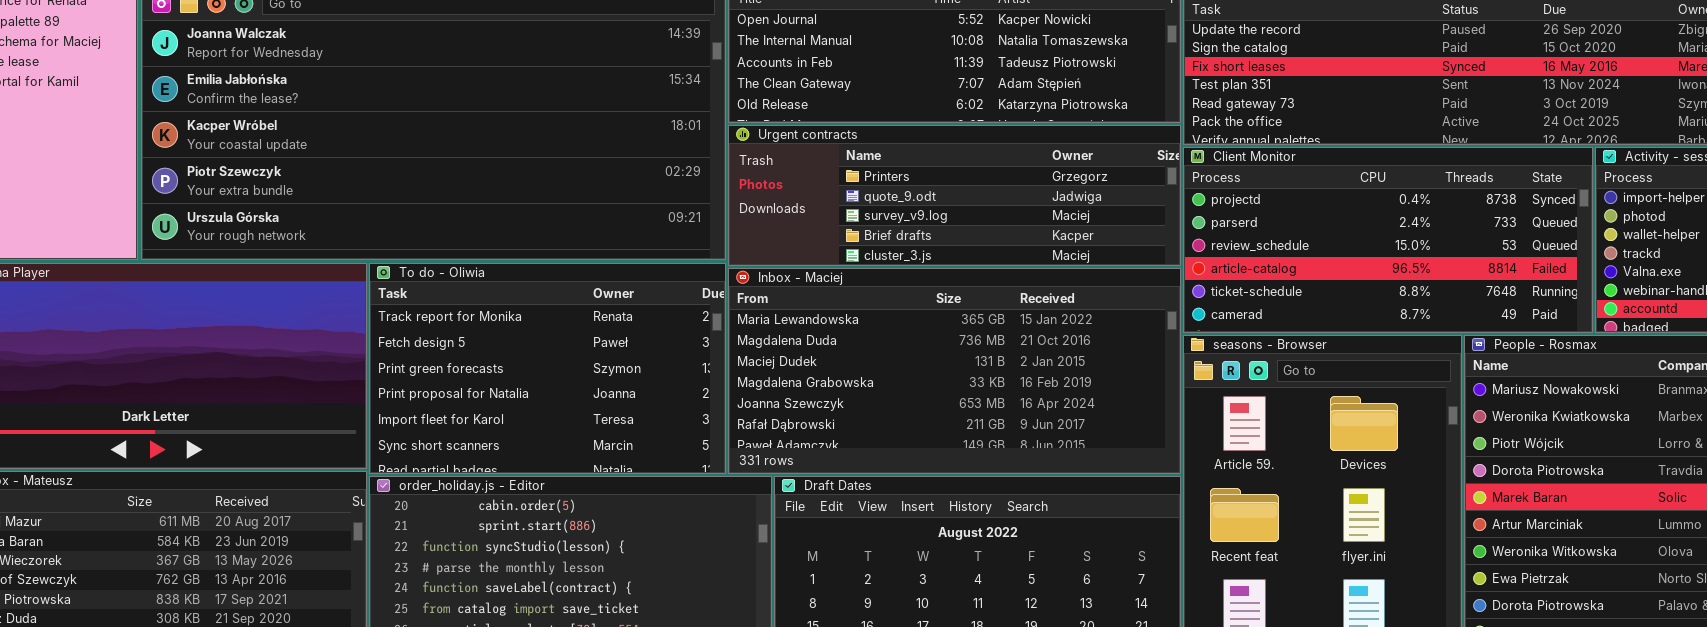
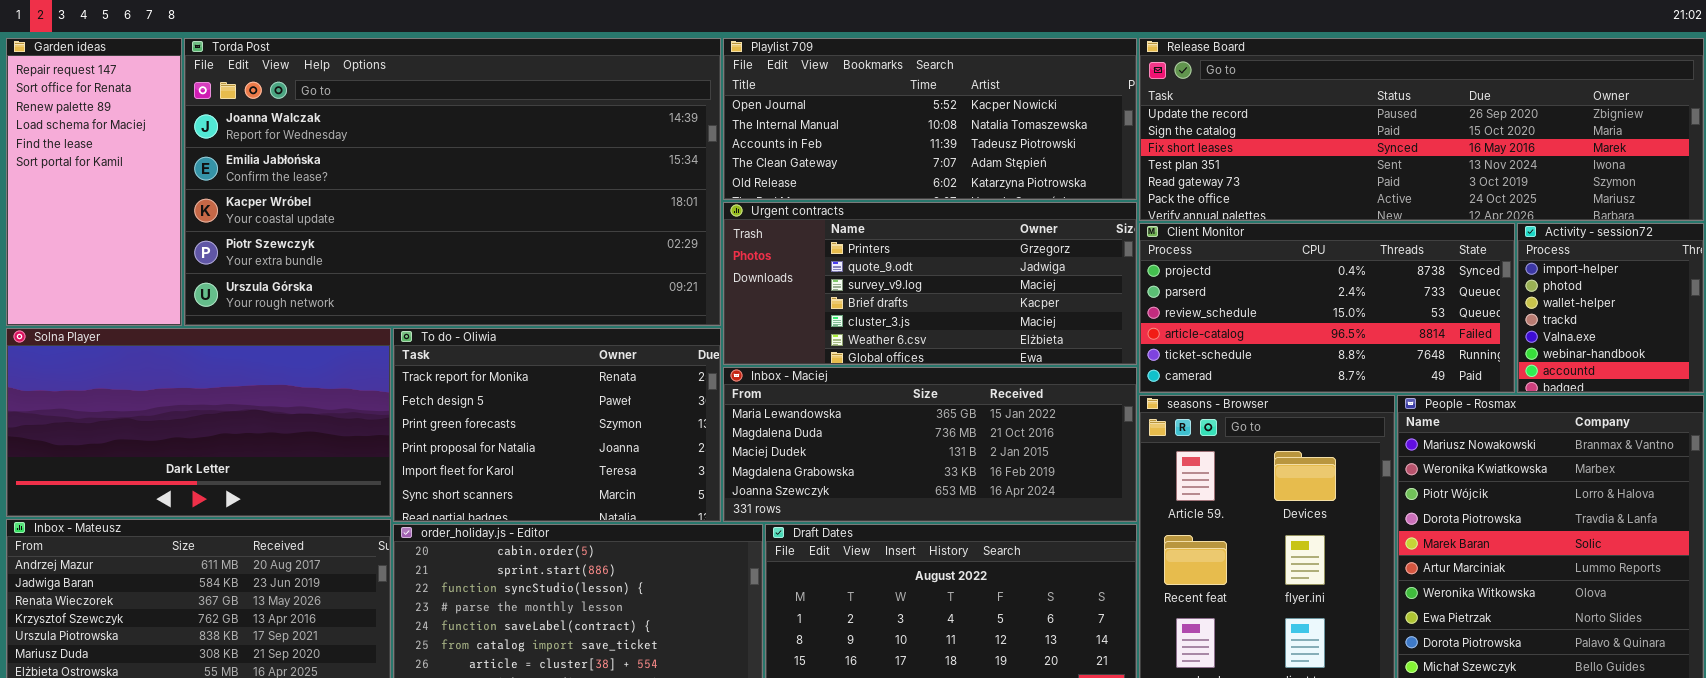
Urgent contracts: [728,125,1181,266] -> [723,202,1137,365], resized
Inbox - Maciej: [728,268,1181,474] -> [723,367,1137,522], resized

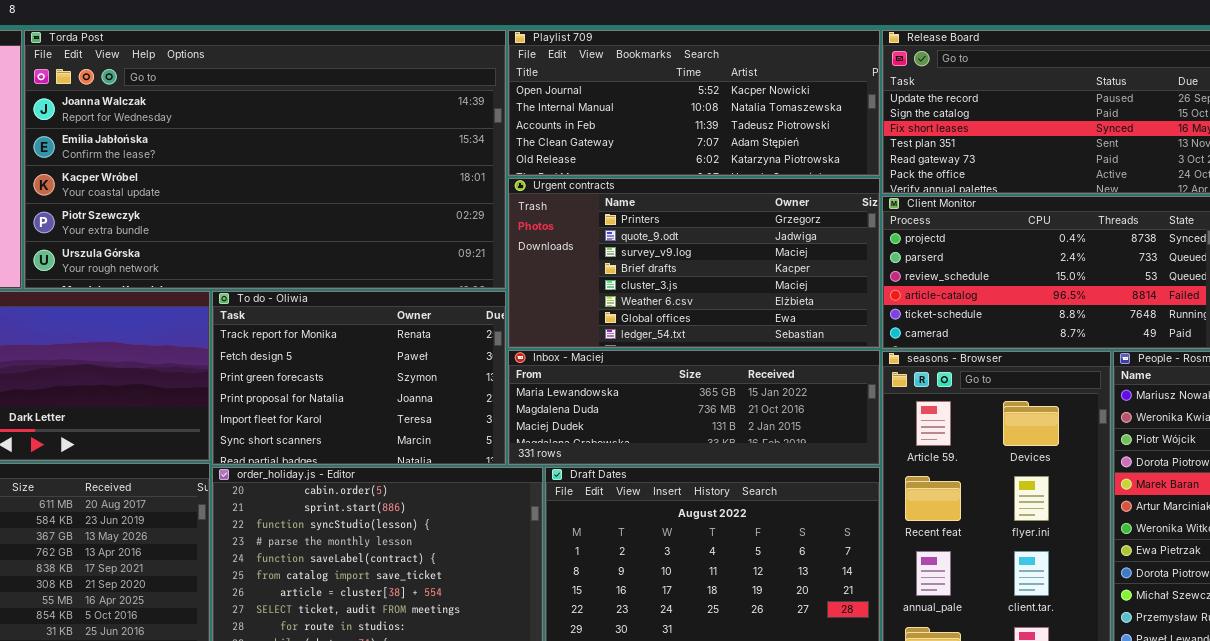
Urgent contracts: [723,202,1137,365] -> [508,178,880,348], resized
Inbox - Maciej: [723,367,1137,522] -> [508,350,880,465], resized

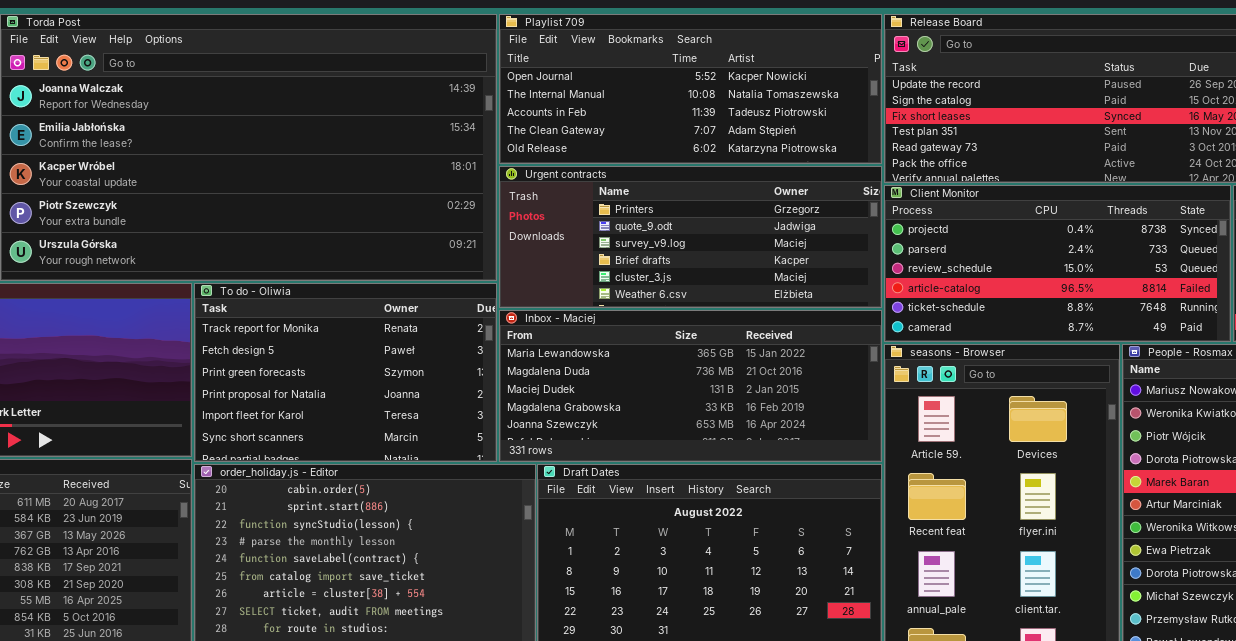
Urgent contracts: [508,178,880,348] -> [499,166,882,308], resized
Inbox - Maciej: [508,350,880,465] -> [499,310,882,462], resized

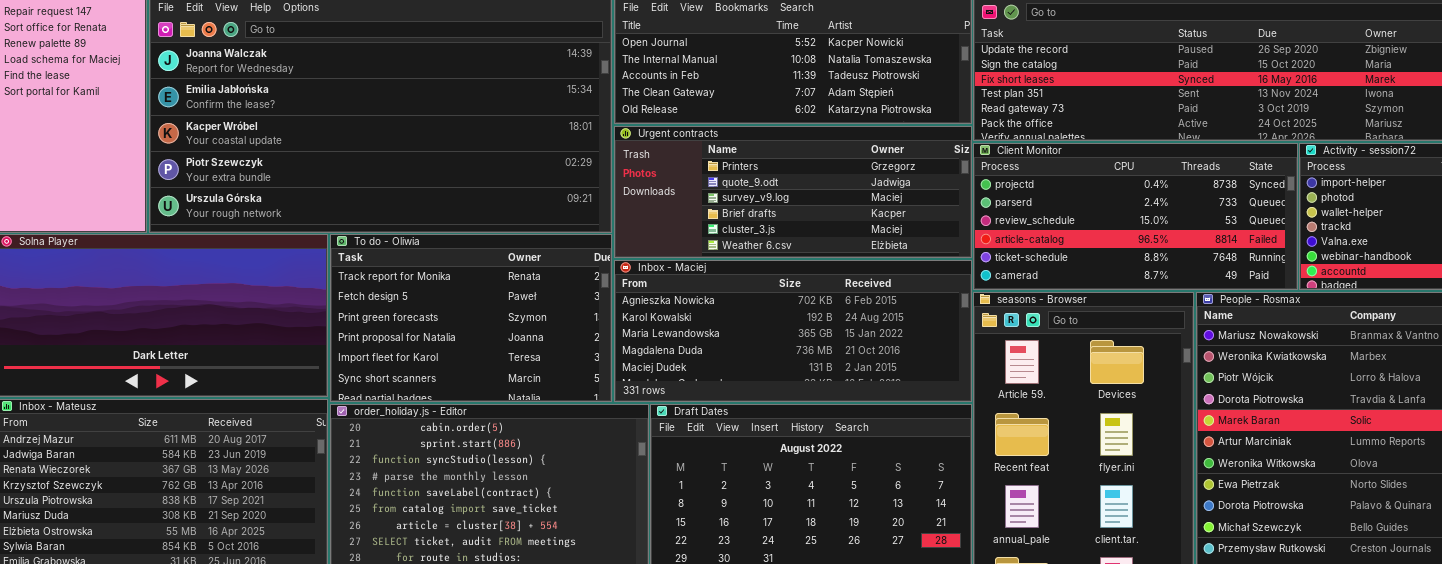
Inbox - Maciej: [499,310,882,462] -> [614,260,972,402], scrolled up 2 rows

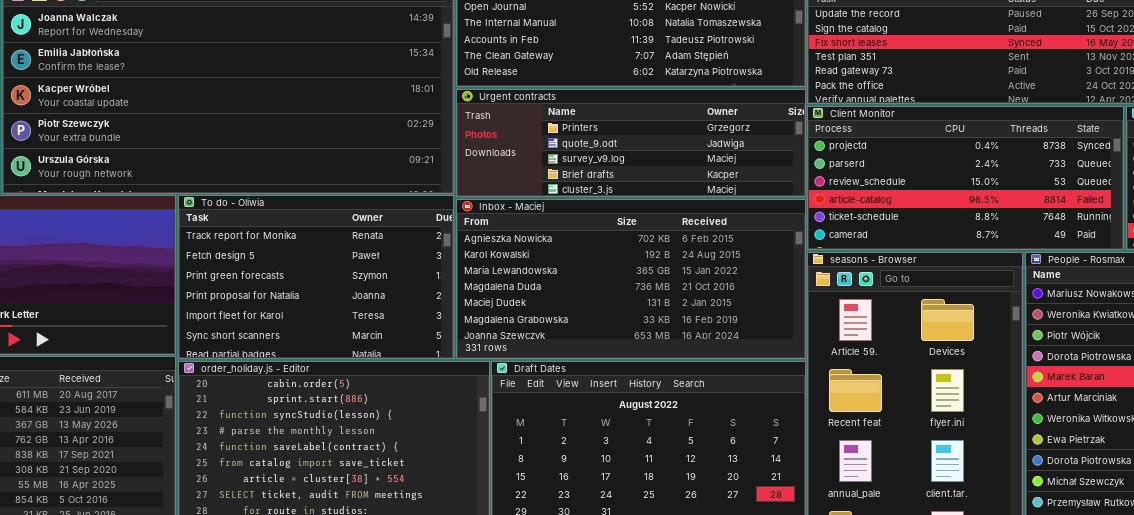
Urgent contracts: [614,126,972,258] -> [456,89,806,197], resized
Inbox - Maciej: [614,260,972,402] -> [456,199,806,359], resized

